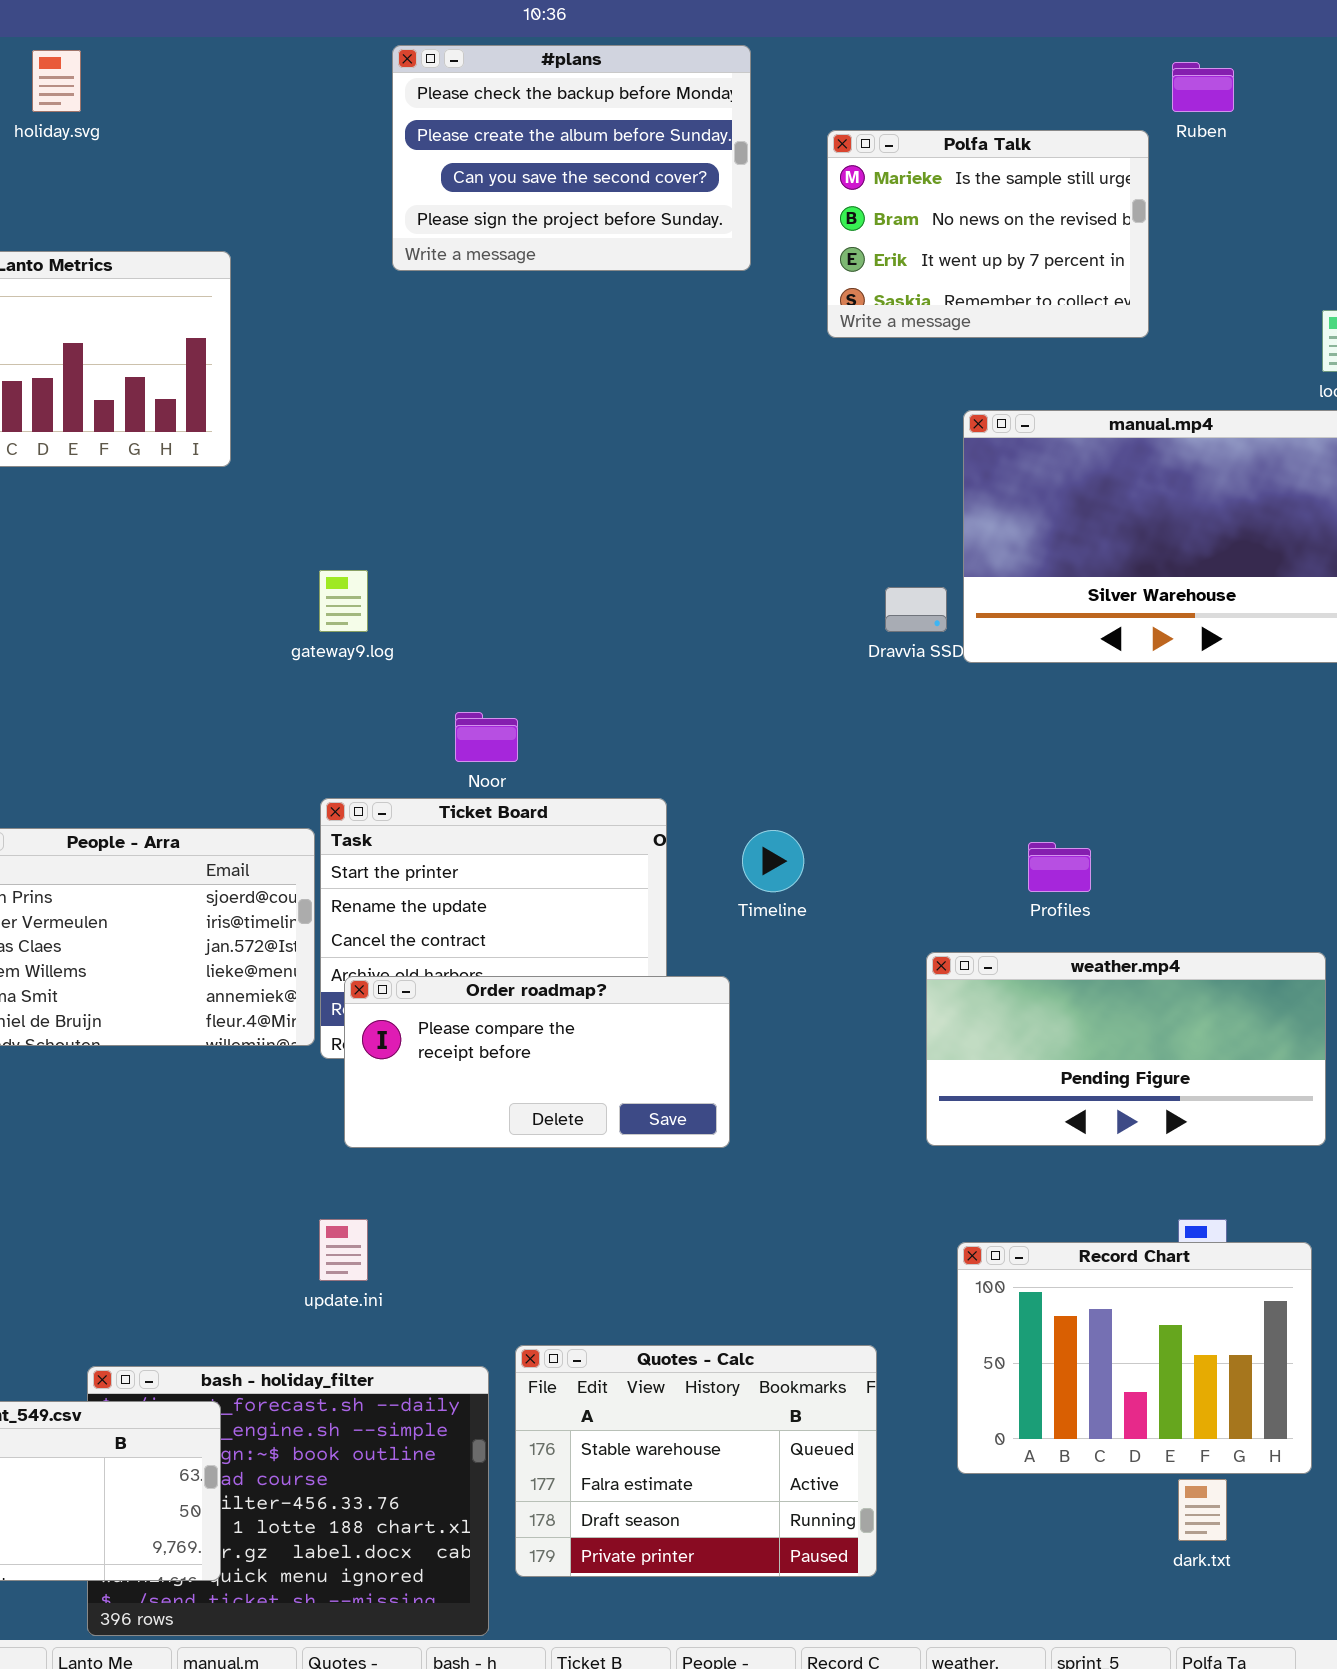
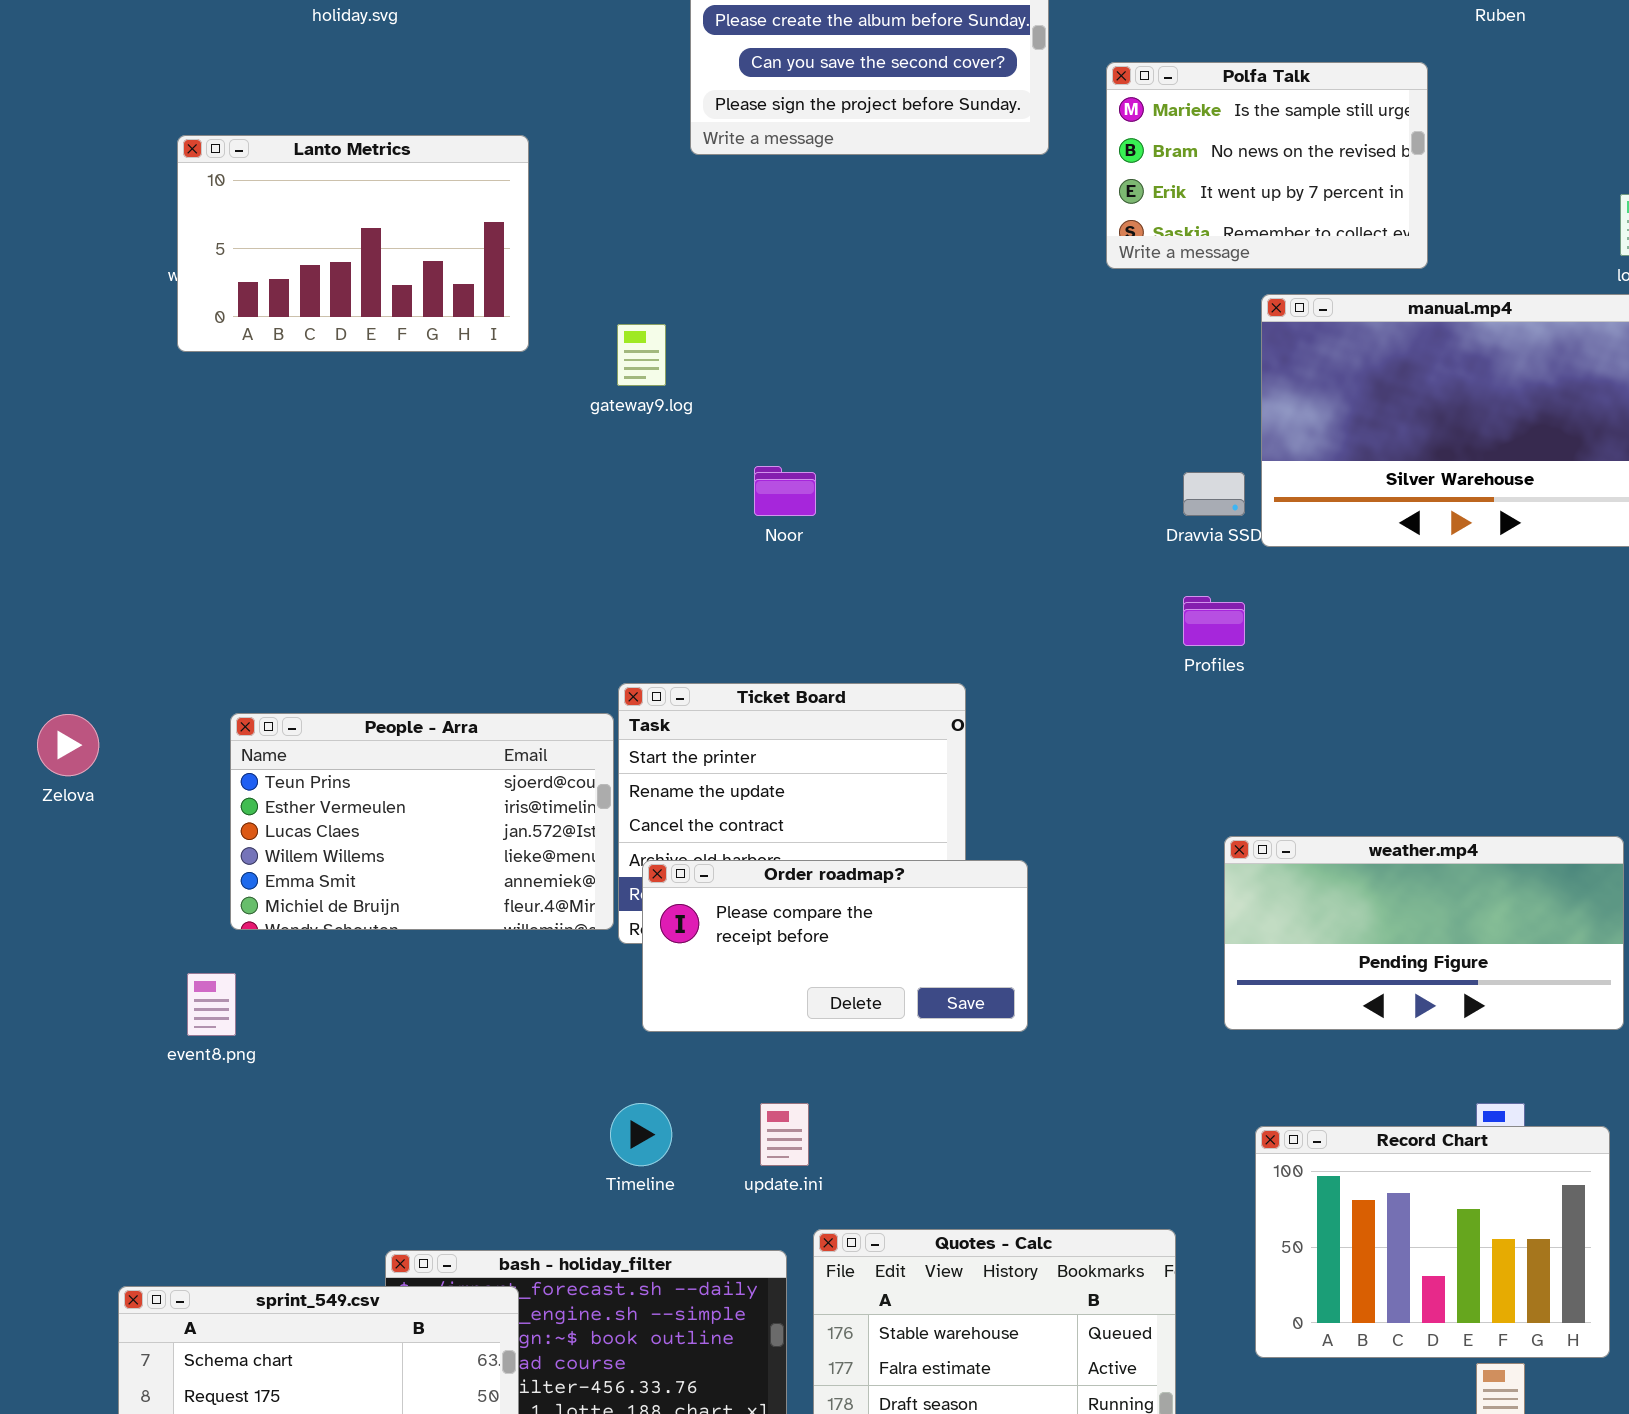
Polfa Talk: [827,130,1149,338] -> [1106,62,1428,269], moved
gateway9.log: [319,570,368,632] -> [617,324,666,386], moved
Noor: [455,712,518,762] -> [754,466,816,516], moved
Timeline: [742,830,804,892] -> [610,1103,672,1166], moved
Profiles: [1028,842,1091,892] -> [1183,596,1245,646], moved
update.ini: [319,1219,368,1281] -> [760,1103,809,1166], moved

